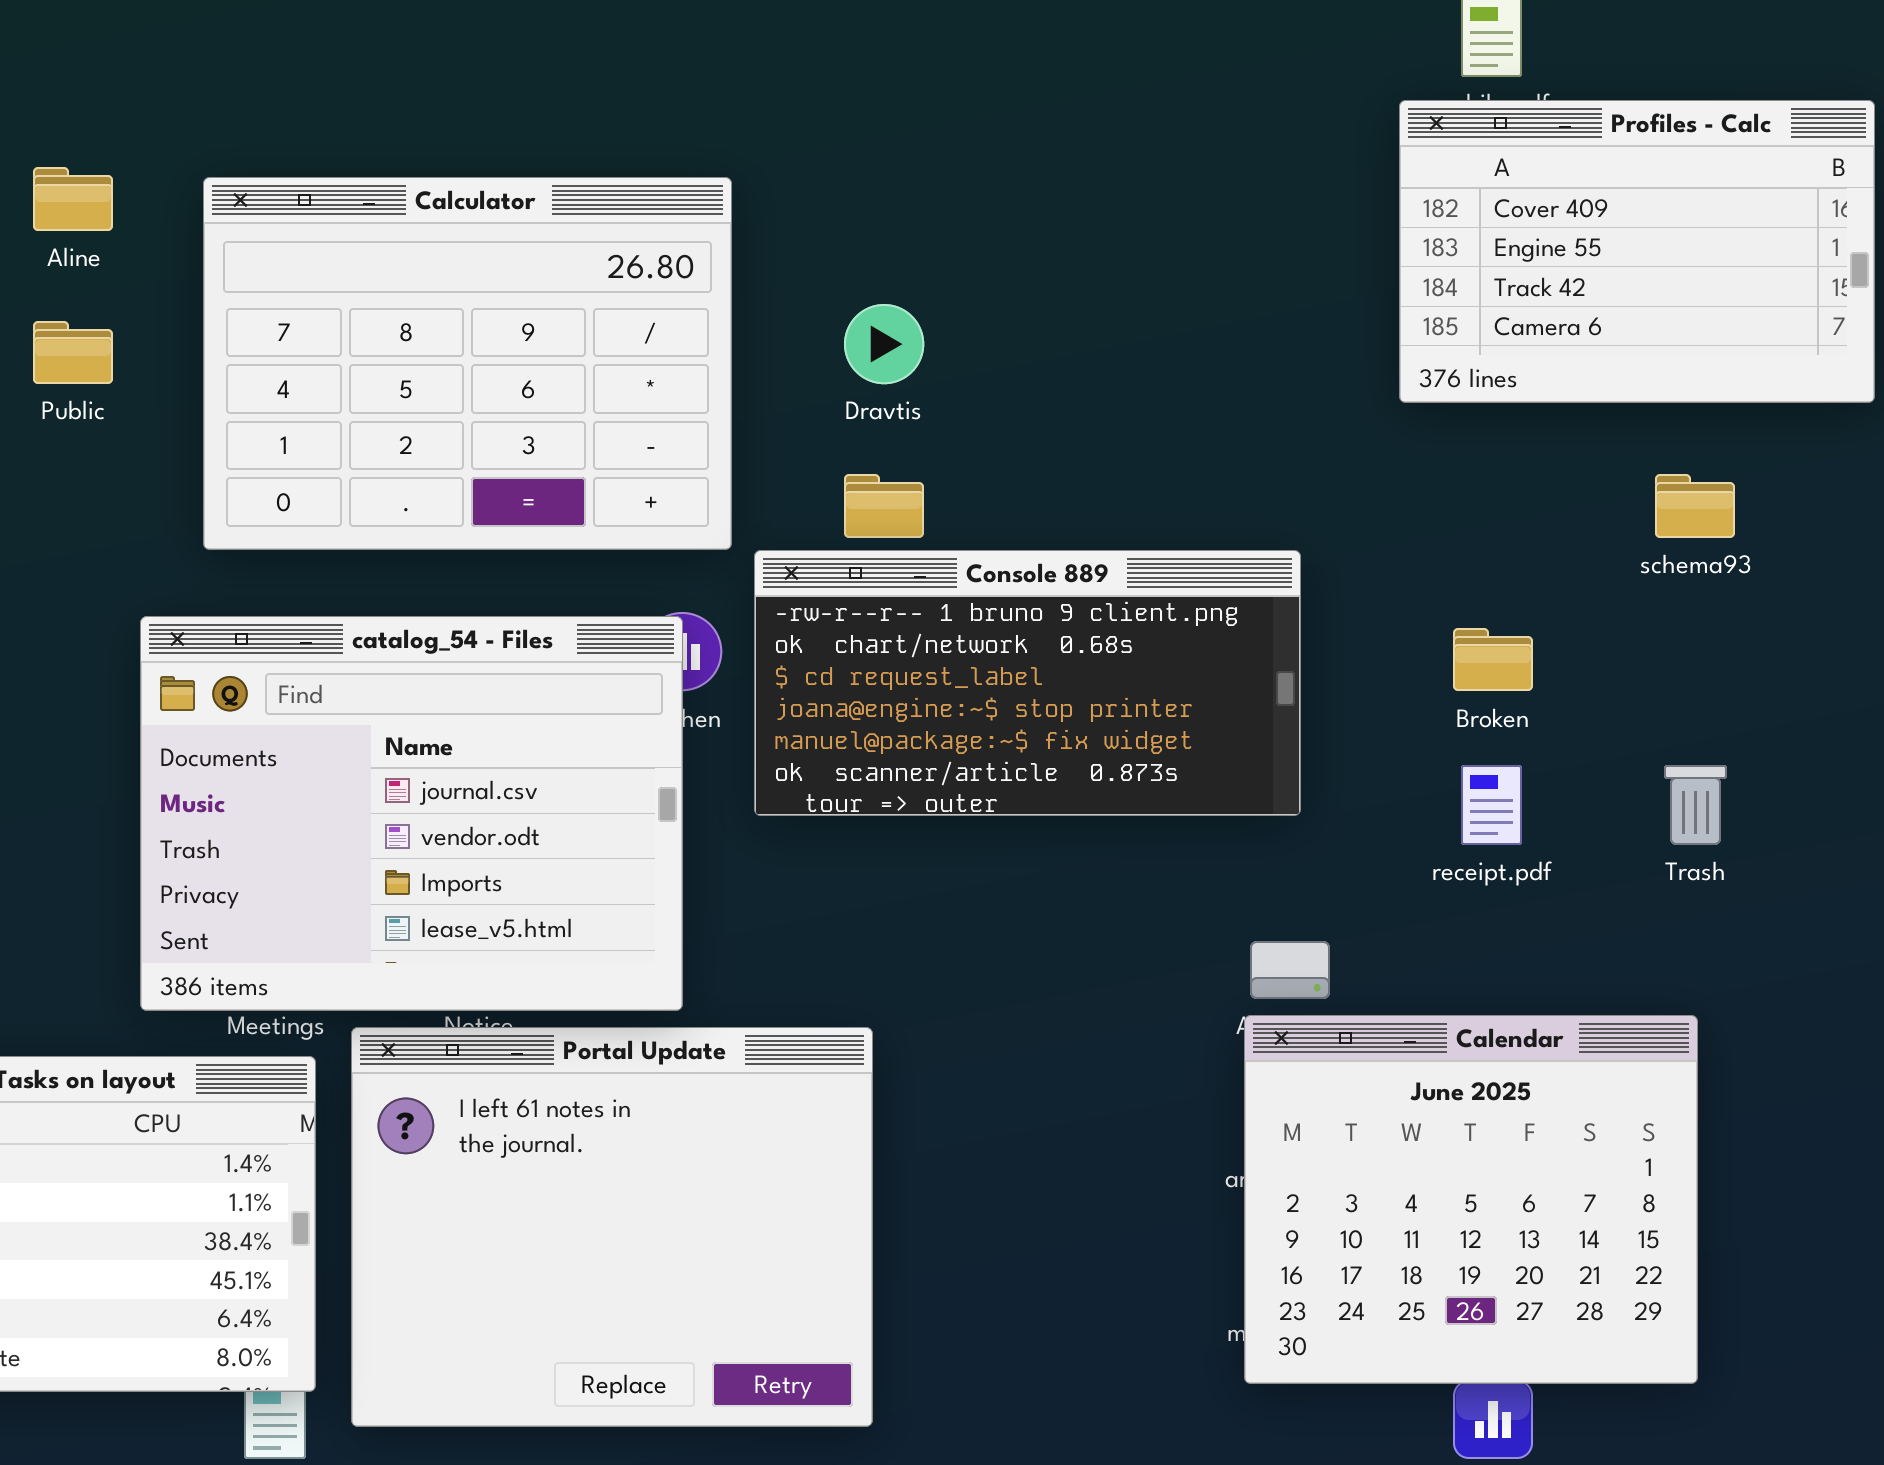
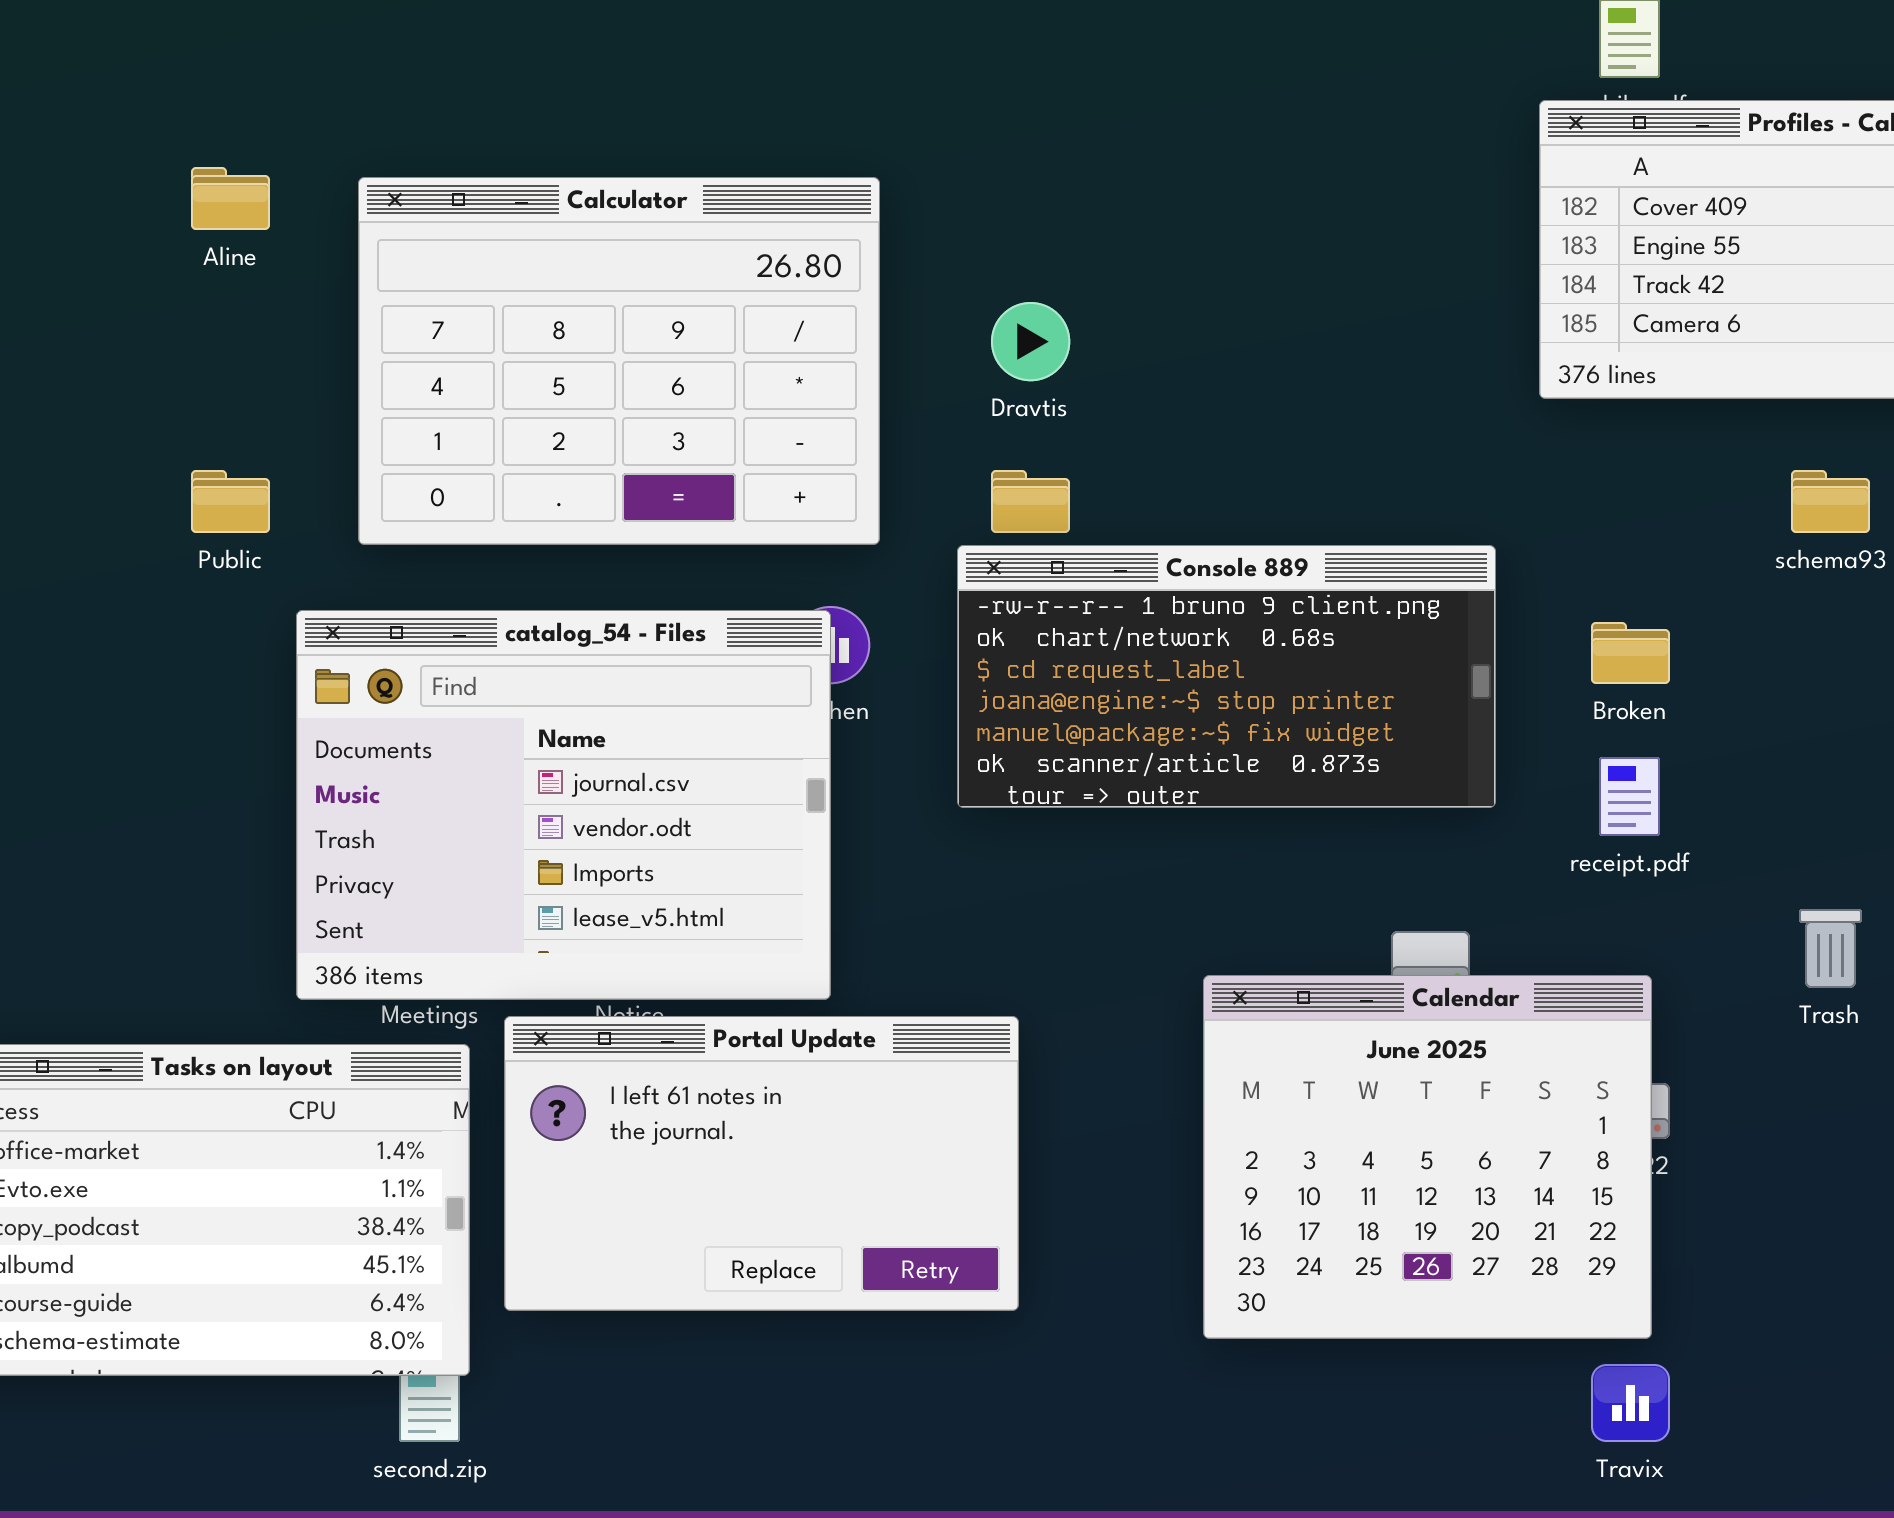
Public: [33,321,113,384] -> [191,470,270,533], moved
Console 889: [754,550,1301,816] -> [957,545,1496,808], moved
Trash: [1664,765,1727,845] -> [1799,909,1862,988], moved
Calendar: [1244,1015,1698,1384] -> [1203,975,1652,1339], moved
Portal Update: [351,1027,873,1427] -> [504,1016,1019,1311], resized

